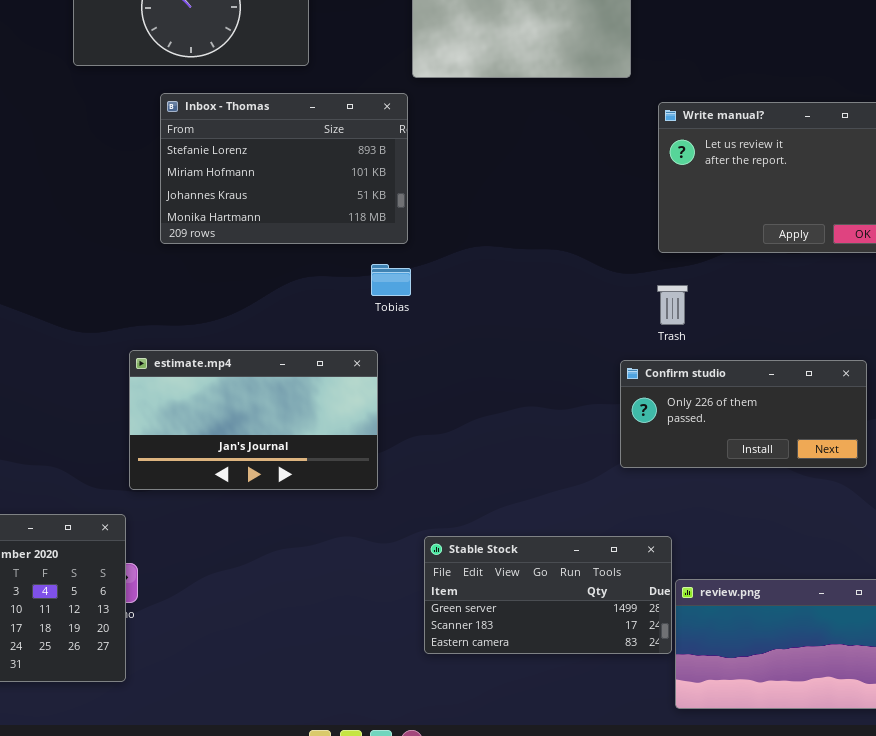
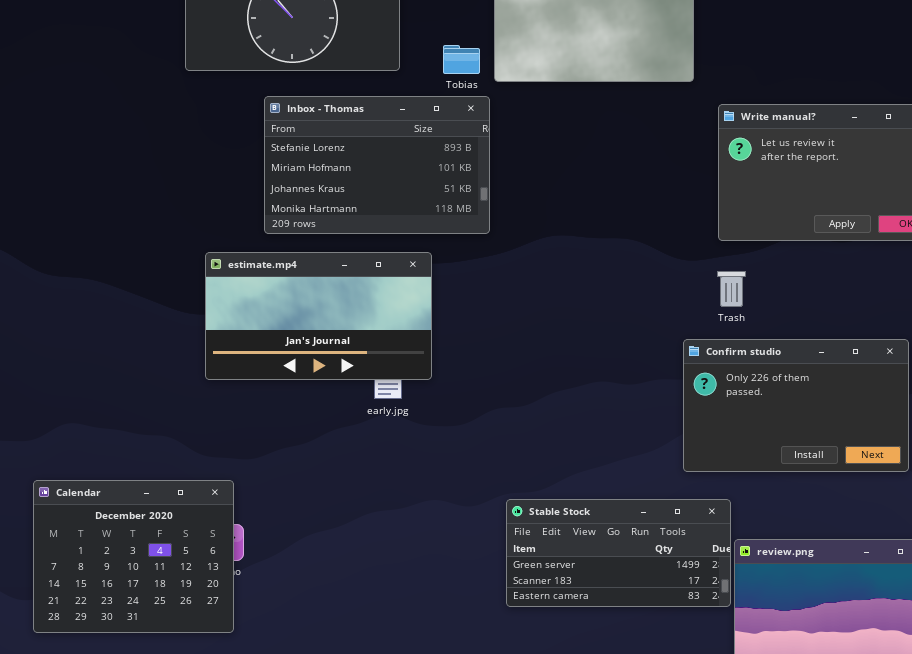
Tobias: [371,264,411,296] -> [443,45,480,74], moved
estimate.mp4: [129,350,378,490] -> [205,252,432,380], moved
Confirm studio: [620,360,867,468] -> [683,339,909,472], resized

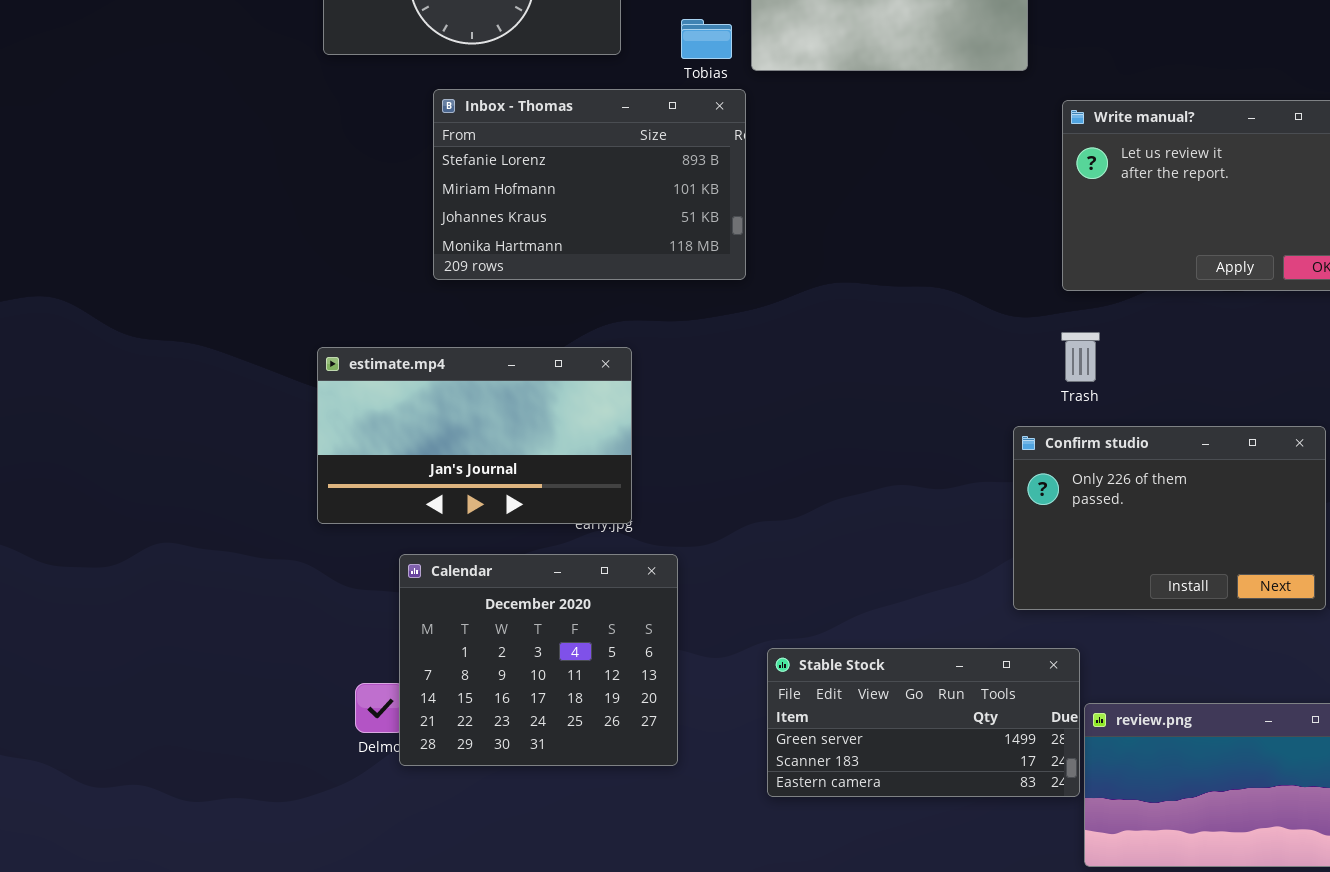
estimate.mp4: [205,252,432,380] -> [317,347,632,524], moved
Calendar: [33,480,234,633] -> [399,554,678,766], moved

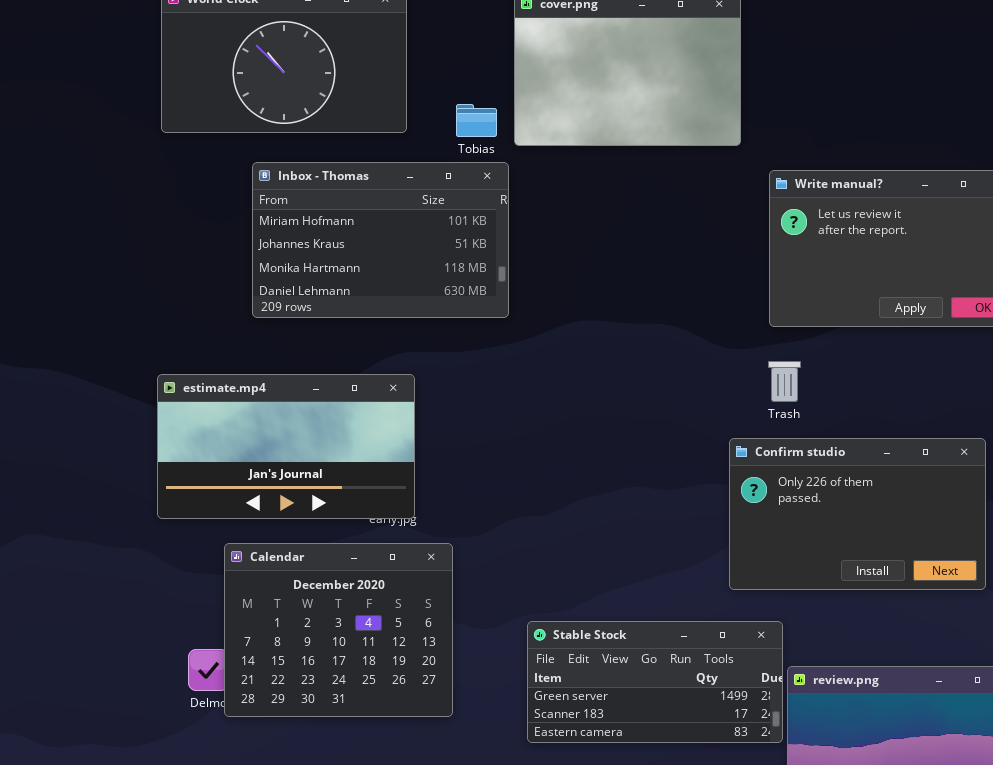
Inbox - Thomas: [433,89,746,280] -> [252,162,509,318], scrolled down 1 row

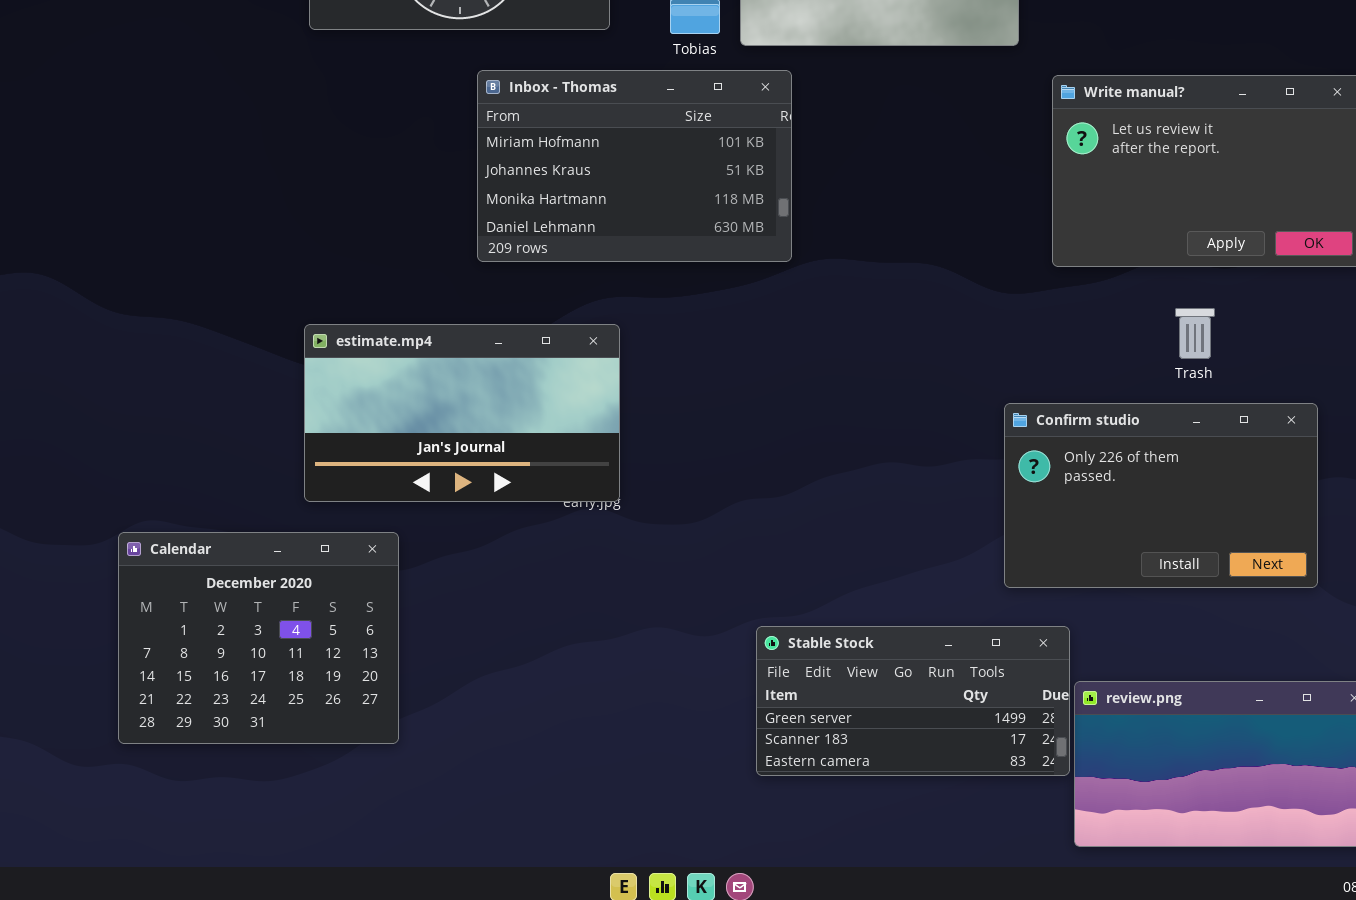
Inbox - Thomas: [252,162,509,318] -> [477,70,792,262], moved
Trash: [768,361,801,402] -> [1175,308,1215,359], moved
Calendar: [224,543,453,717] -> [118,532,399,744], moved

